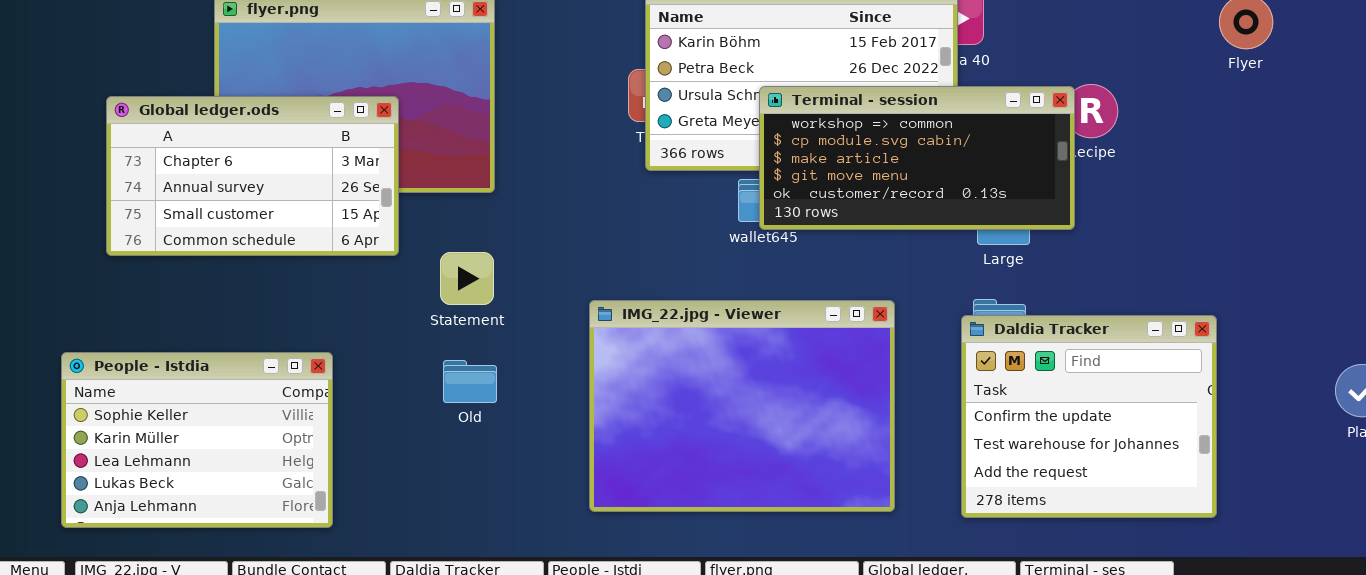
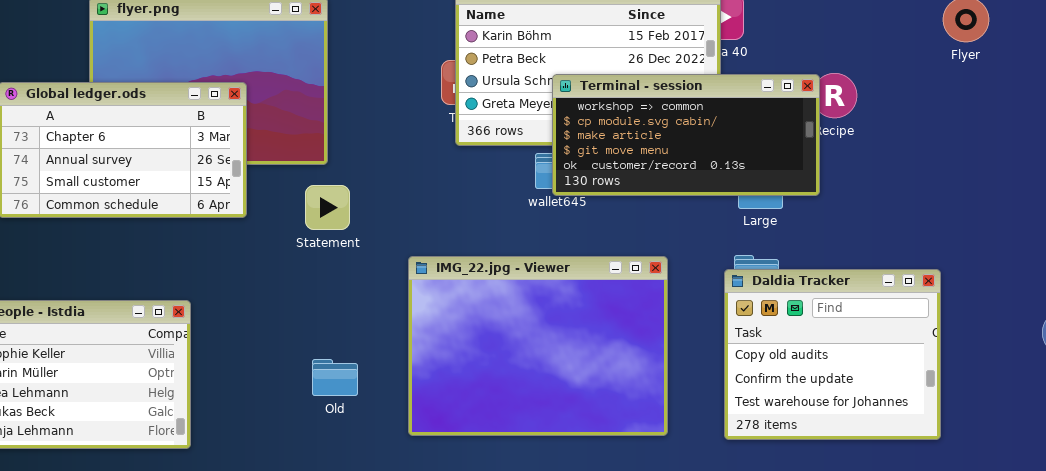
Statement: [440,252,494,305] -> [305,185,350,230], moved
Daldia Tracker: [961,315,1217,518] -> [724,269,941,440], scrolled up 1 row
Old: [443,360,497,403] -> [312,359,358,396], moved

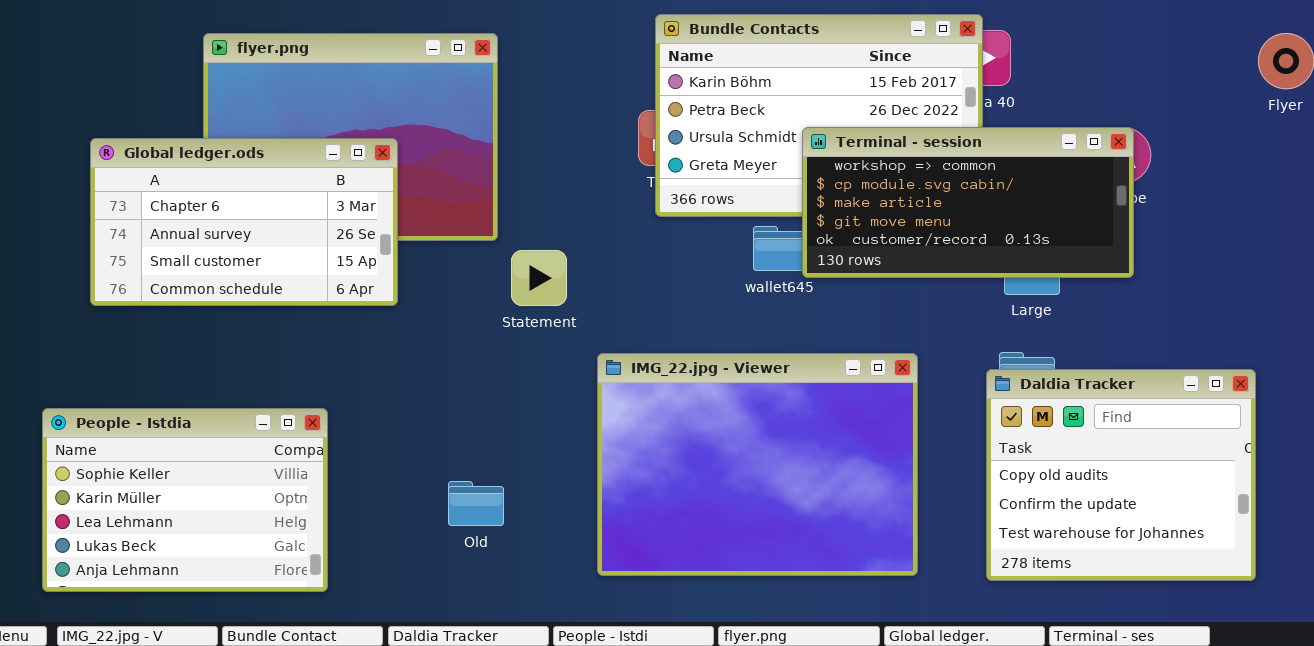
Terminal - session: [552,74,820,196] -> [802,127,1134,278], moved
Statement: [305,185,350,230] -> [511,250,567,306], moved
Old: [312,359,358,396] -> [448,481,504,526], moved

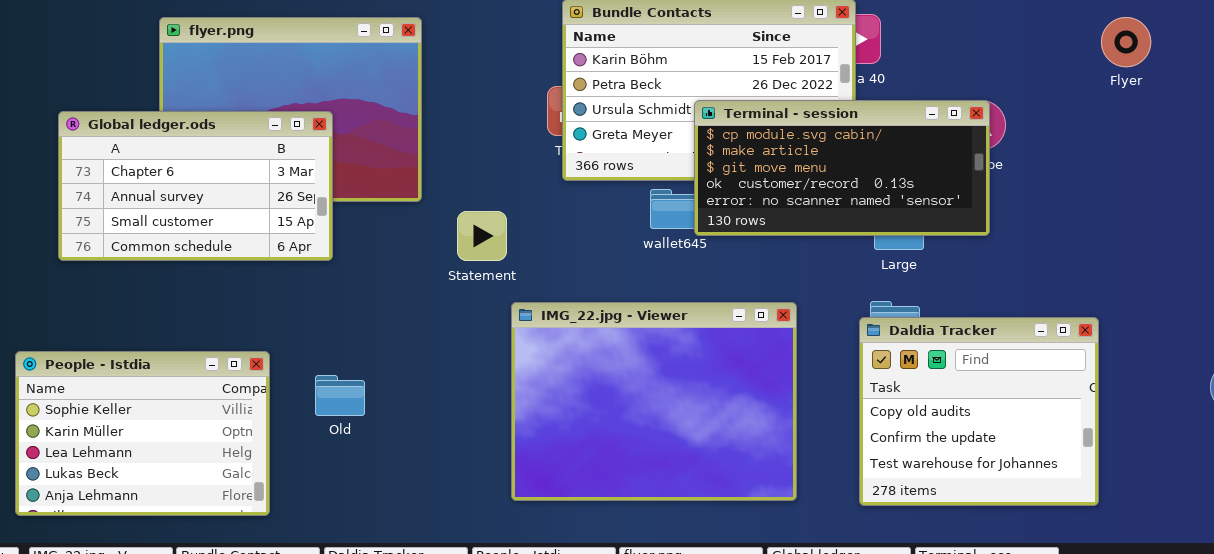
Terminal - session: [802,127,1134,278] -> [694,100,990,236], scrolled down 1 row
Statement: [511,250,567,306] -> [457,211,507,261], moved
Old: [448,481,504,526] -> [315,375,365,416], moved

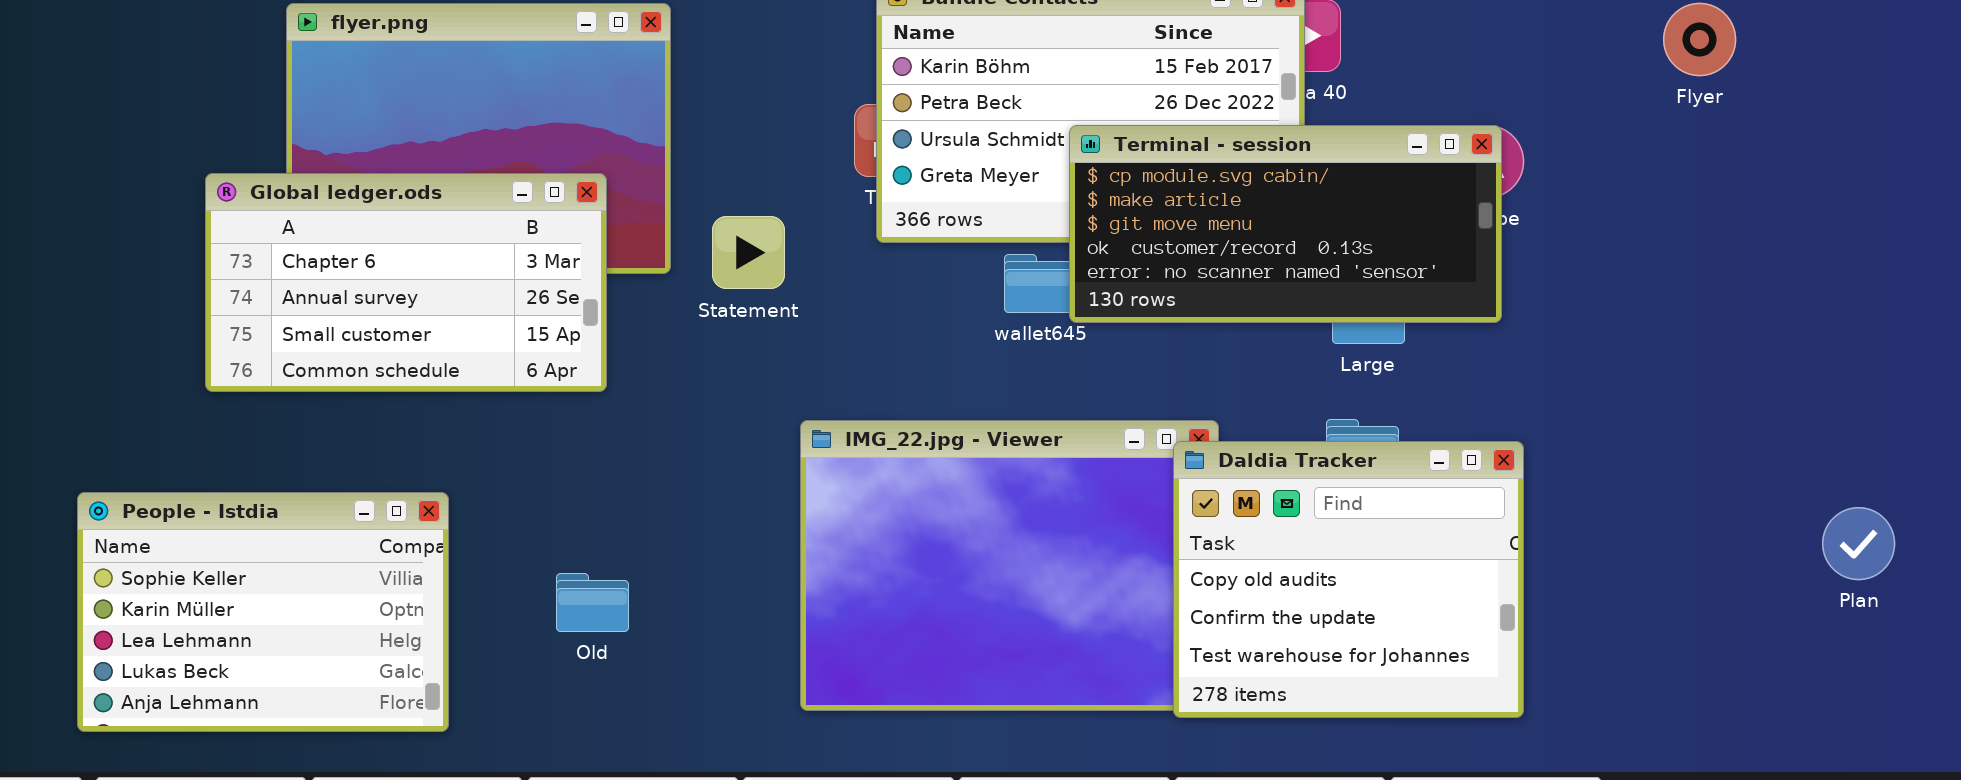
Global ledger.ods: [58,111,333,261] -> [205,173,607,392], moved
Statement: [457,211,507,261] -> [712,216,785,289], moved
Daldia Tracker: [859,317,1099,506] -> [1173,441,1524,718], moved
Old: [315,375,365,416] -> [556,573,629,632], moved

